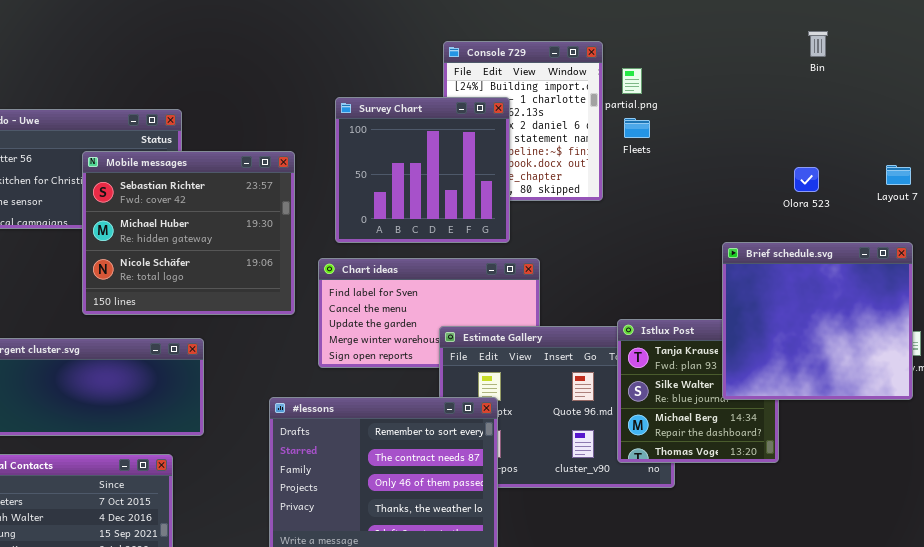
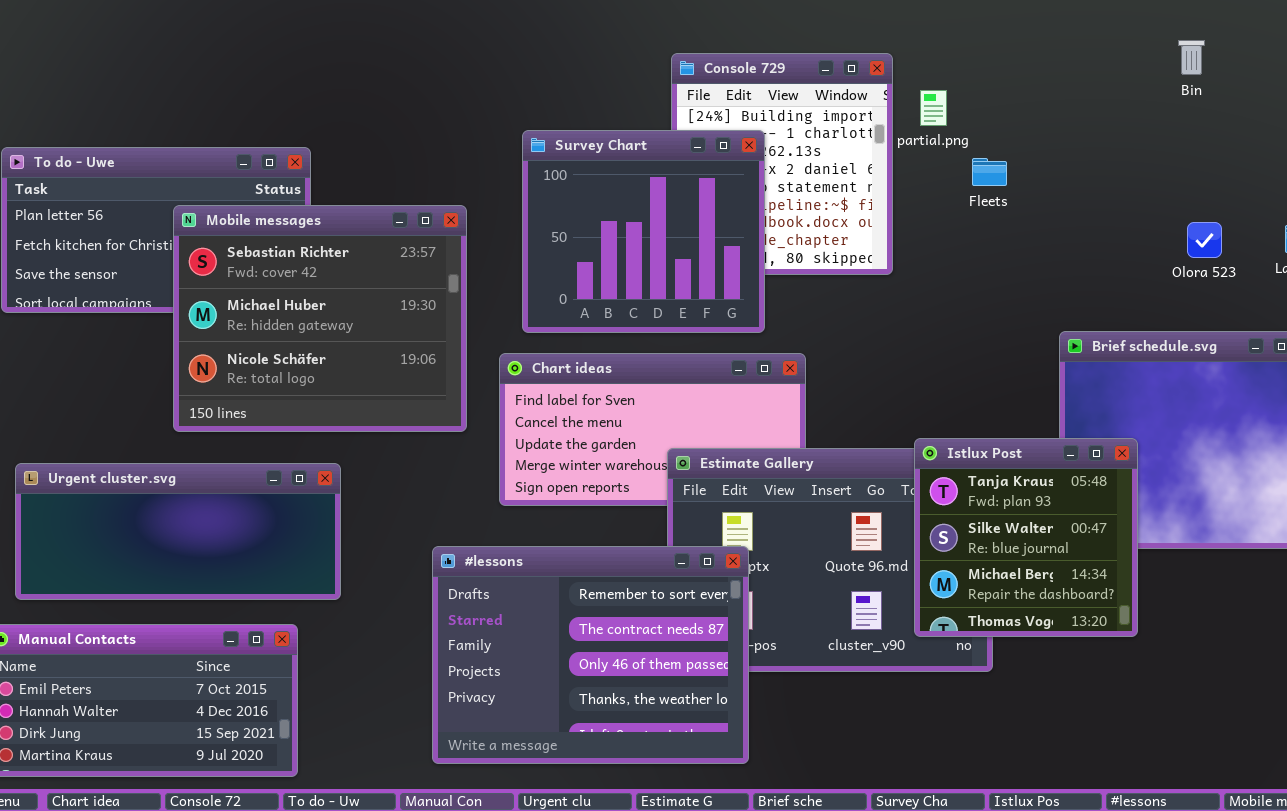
Fleets: [624,118,650,138] -> [972,158,1007,186], moved
Olora 523: [794,167,819,192] -> [1187,222,1222,258], moved
Istlux Post: [617,319,779,463] -> [914,438,1138,637], raised

